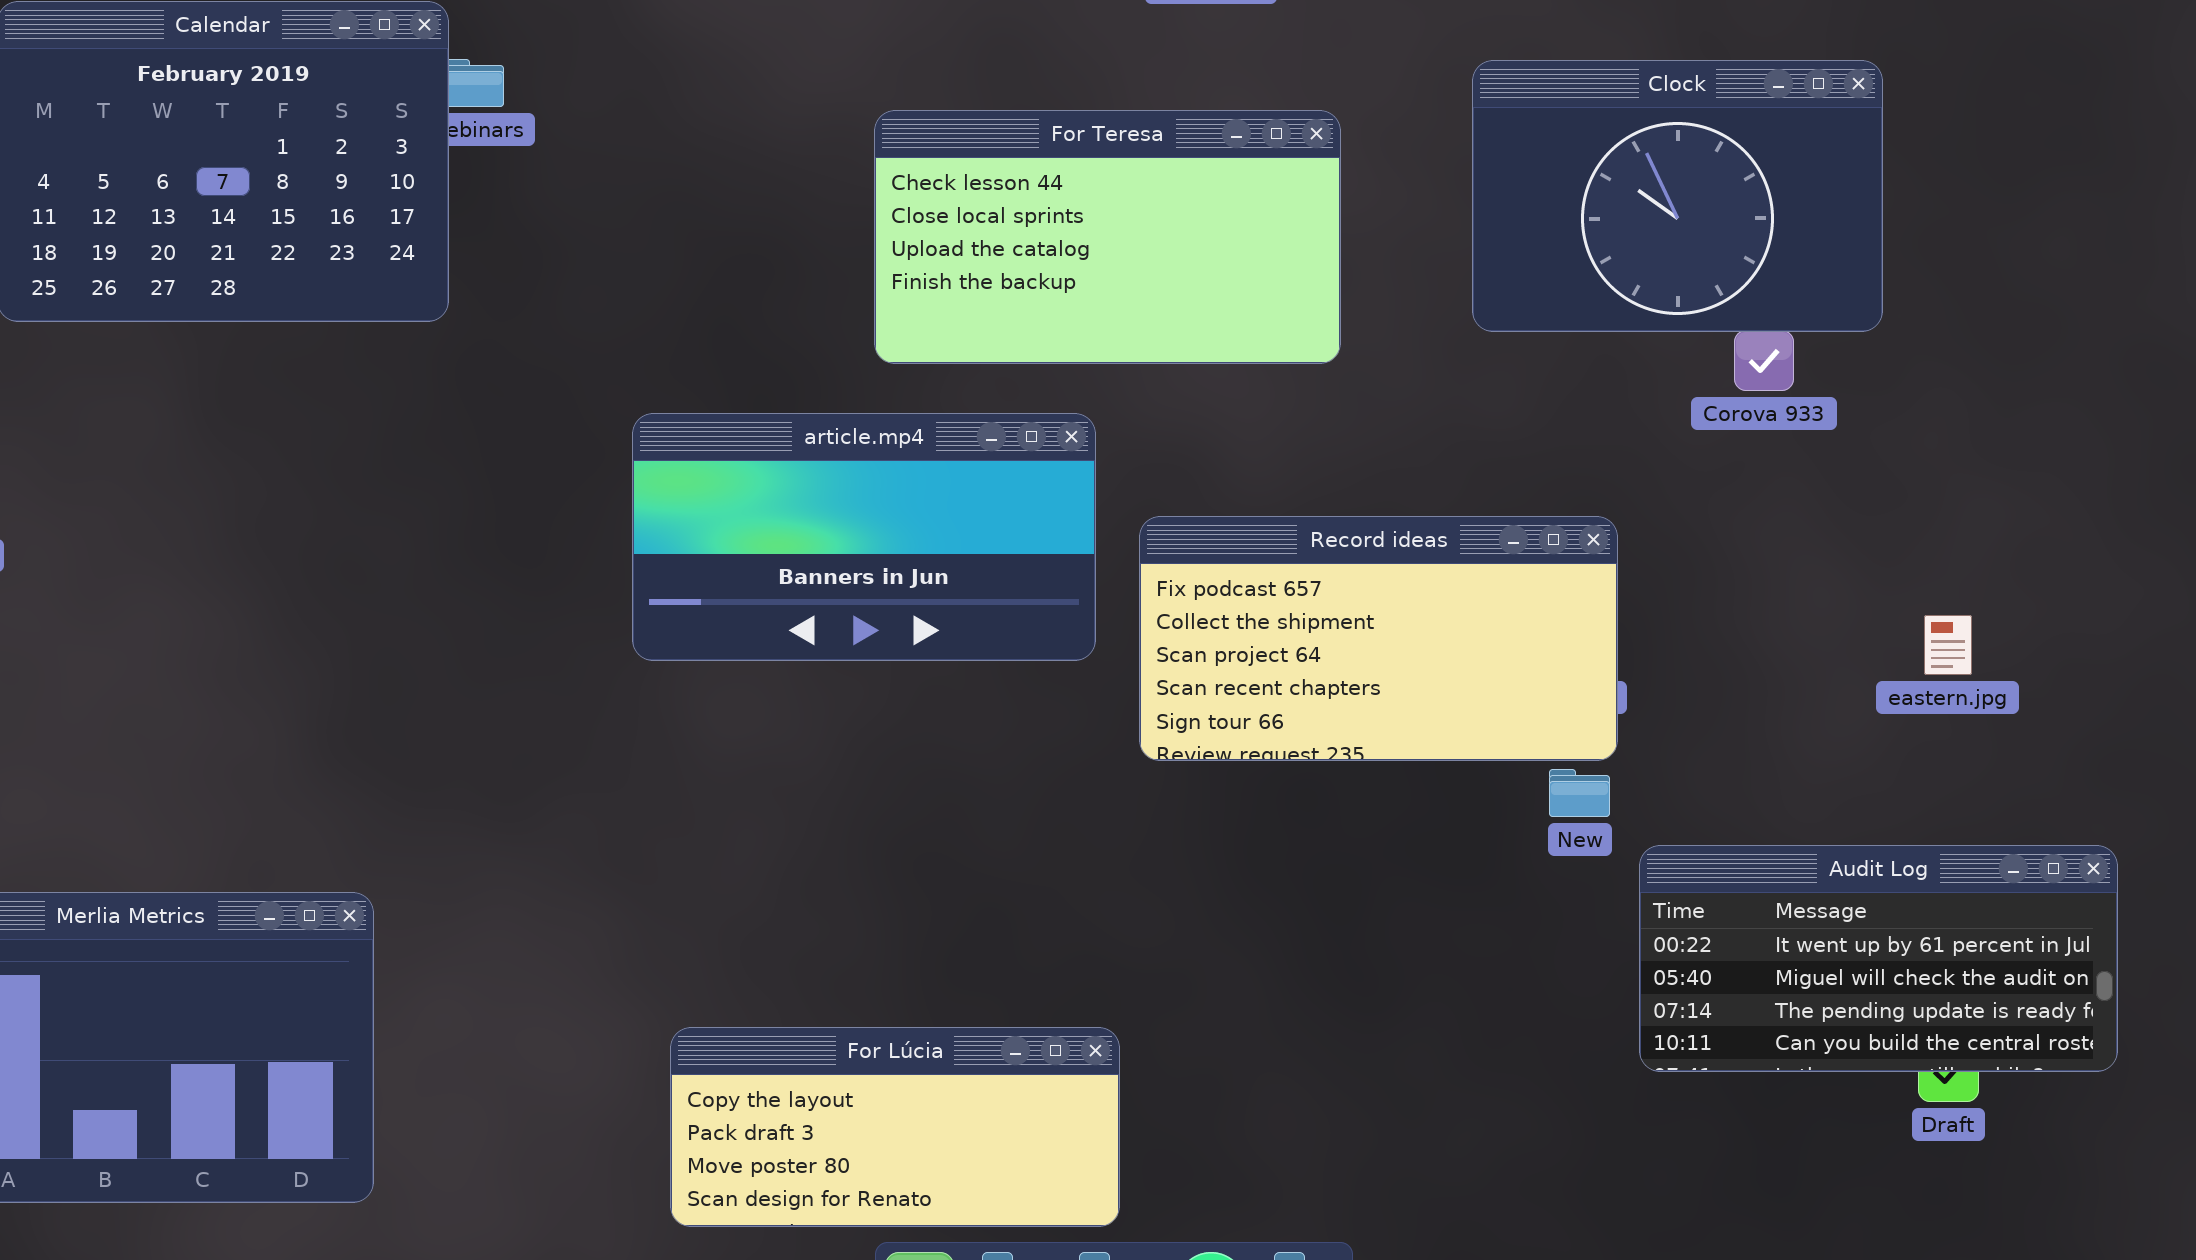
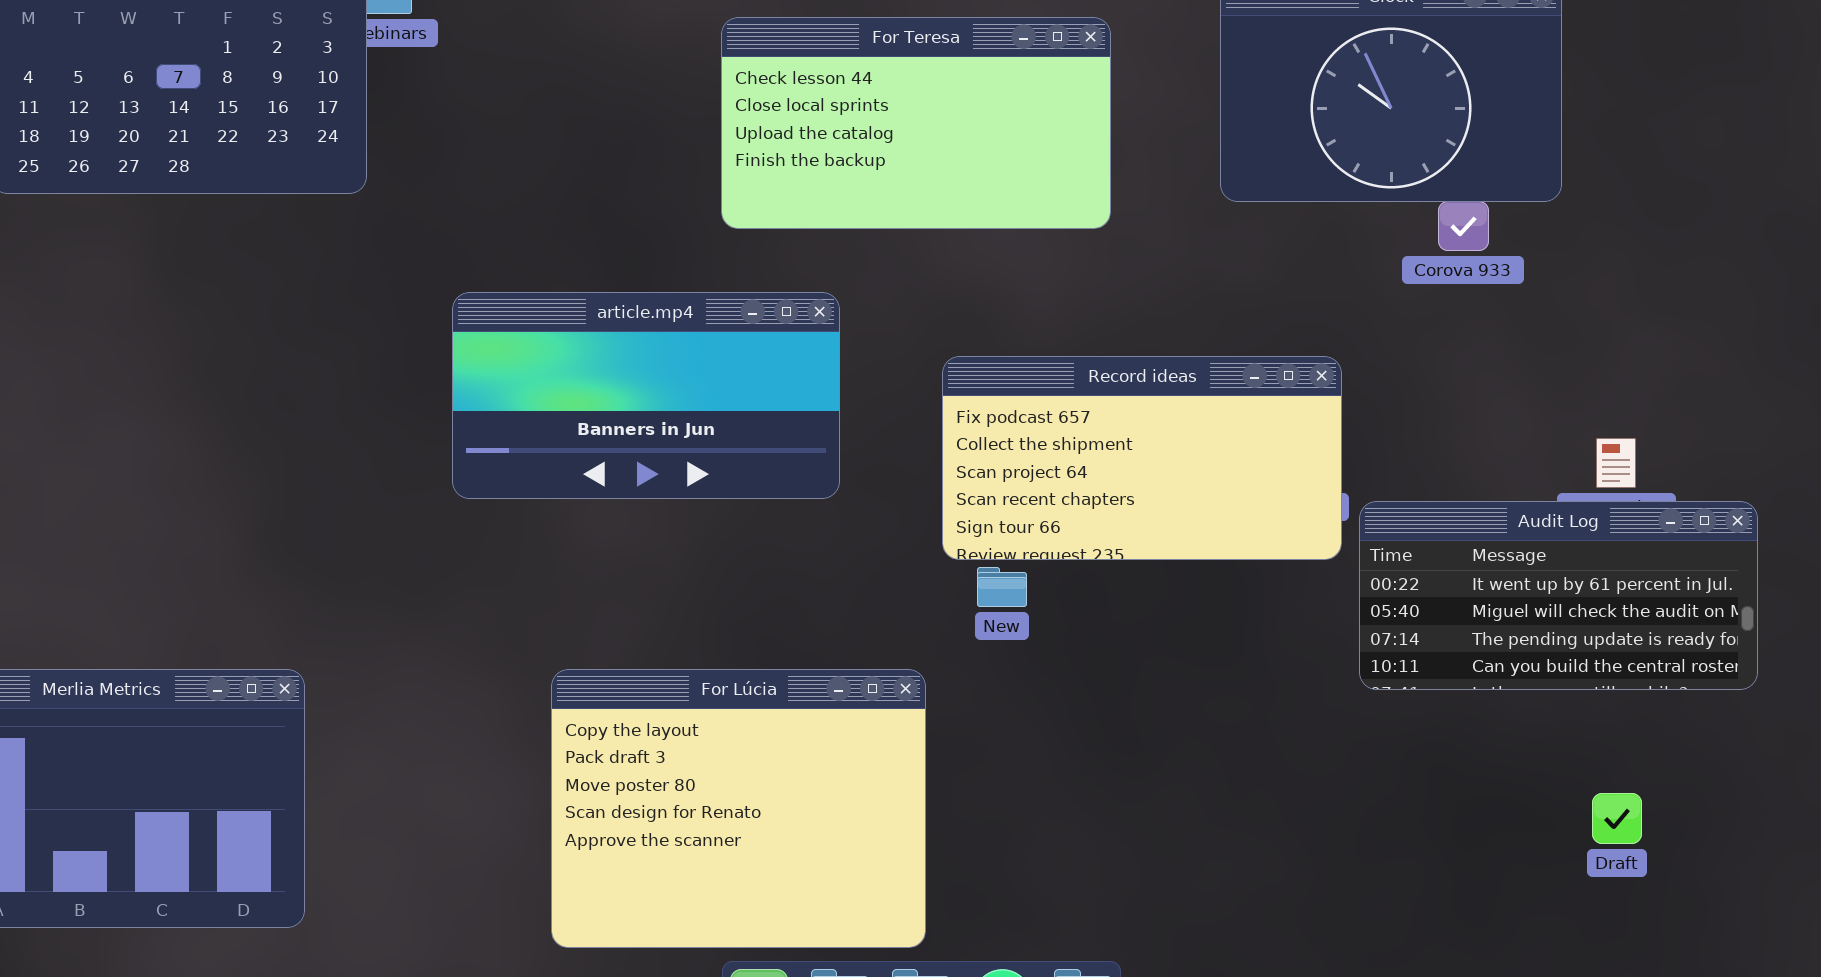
article.mp4: [632,413,1096,661] -> [452,292,840,499], moved
New: [1549,769,1610,817] -> [977,567,1027,607], moved
Audit Log: [1639,845,2118,1072] -> [1359,501,1758,690], moved
For Lúcia: [670,1027,1120,1227] -> [551,669,926,948], resized

